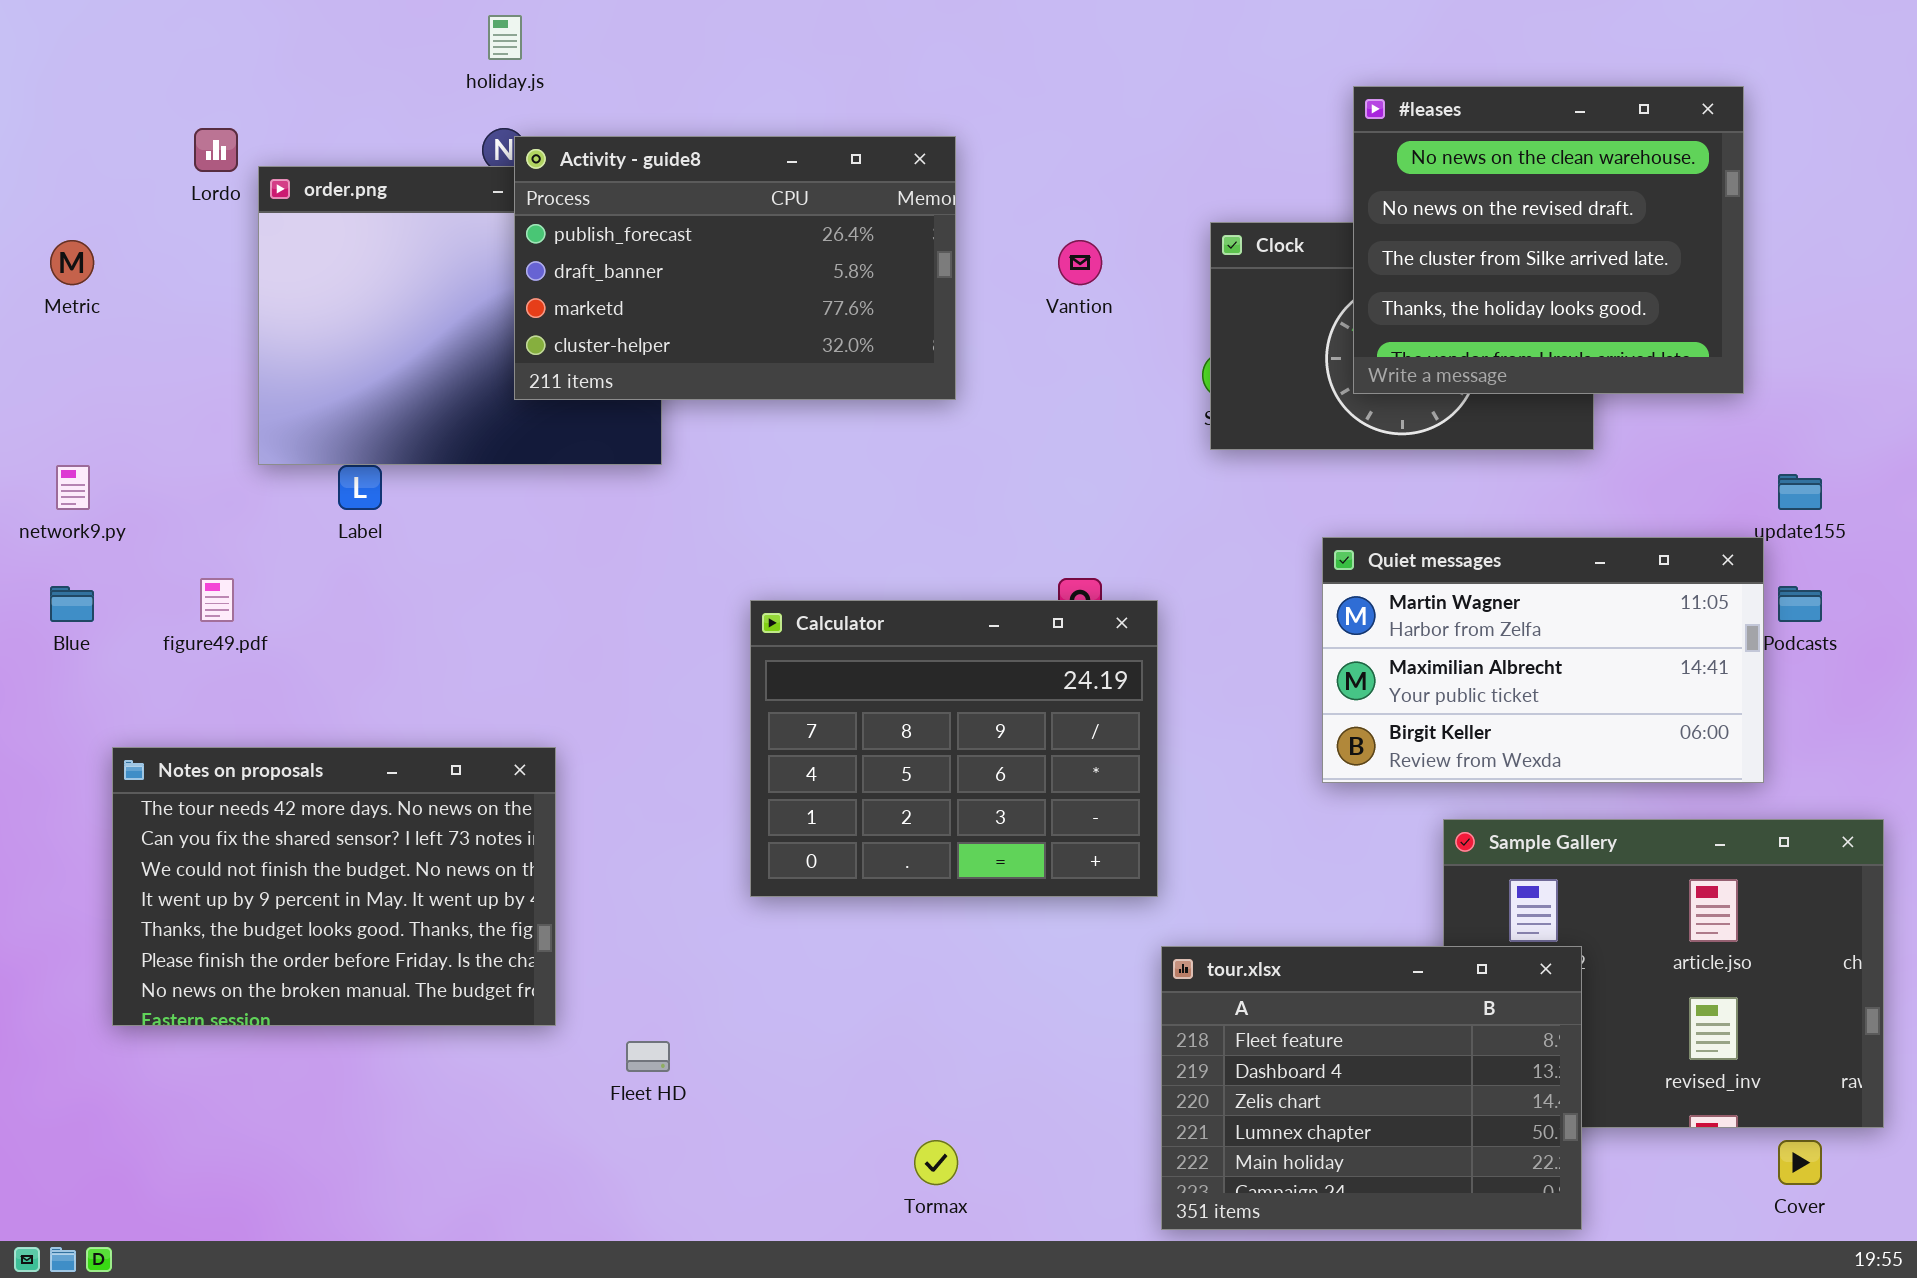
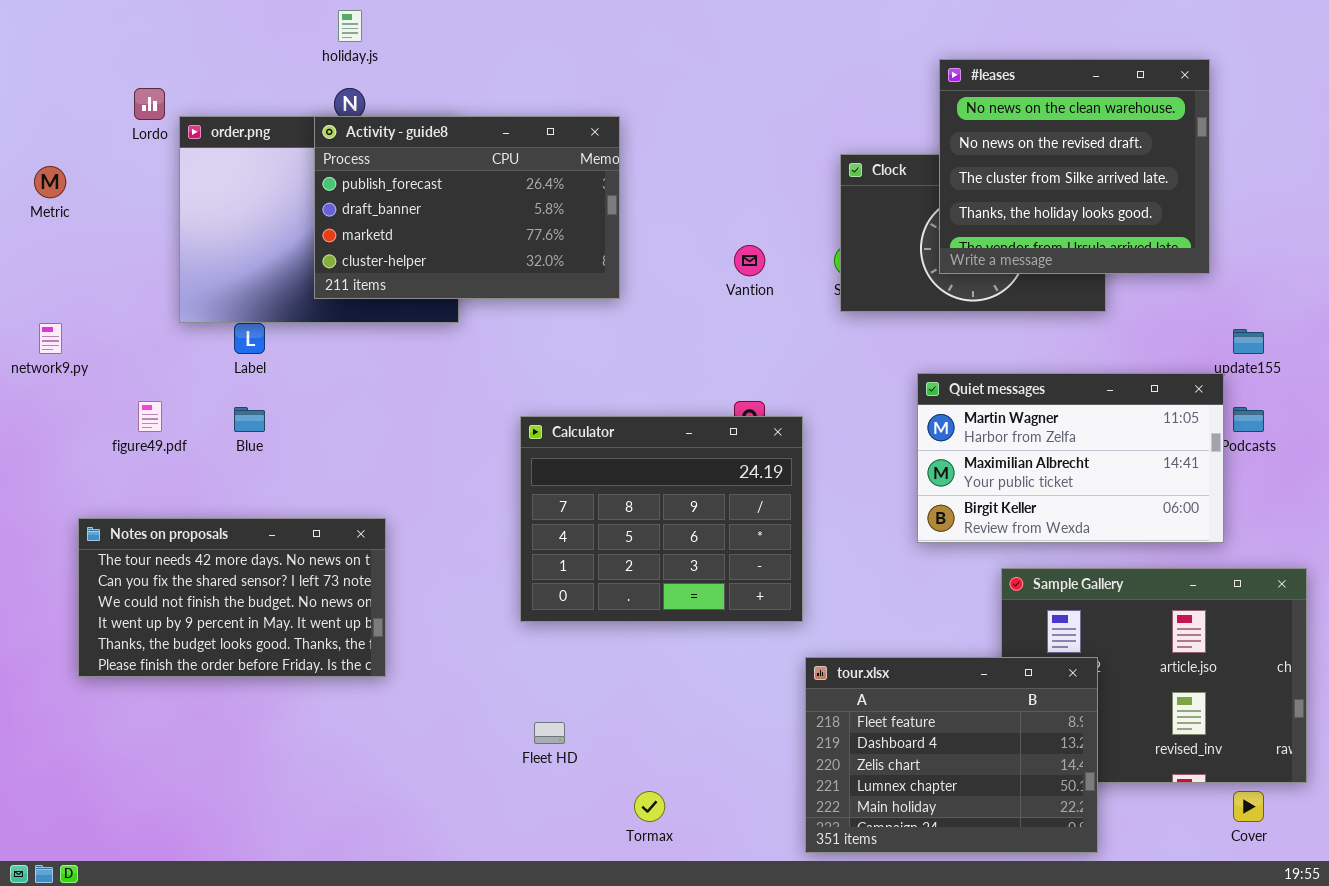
Activity - guide8: [514,136,956,400] -> [314,116,620,299], moved
Vantion: [1058,240,1102,285] -> [734,245,765,276], moved
Blue: [50,586,94,622] -> [234,407,265,432], moved
Notes on proposals: [112,747,556,1026] -> [78,518,386,677], resized
Fleet HD: [626,1041,670,1072] -> [534,722,565,744], moved

